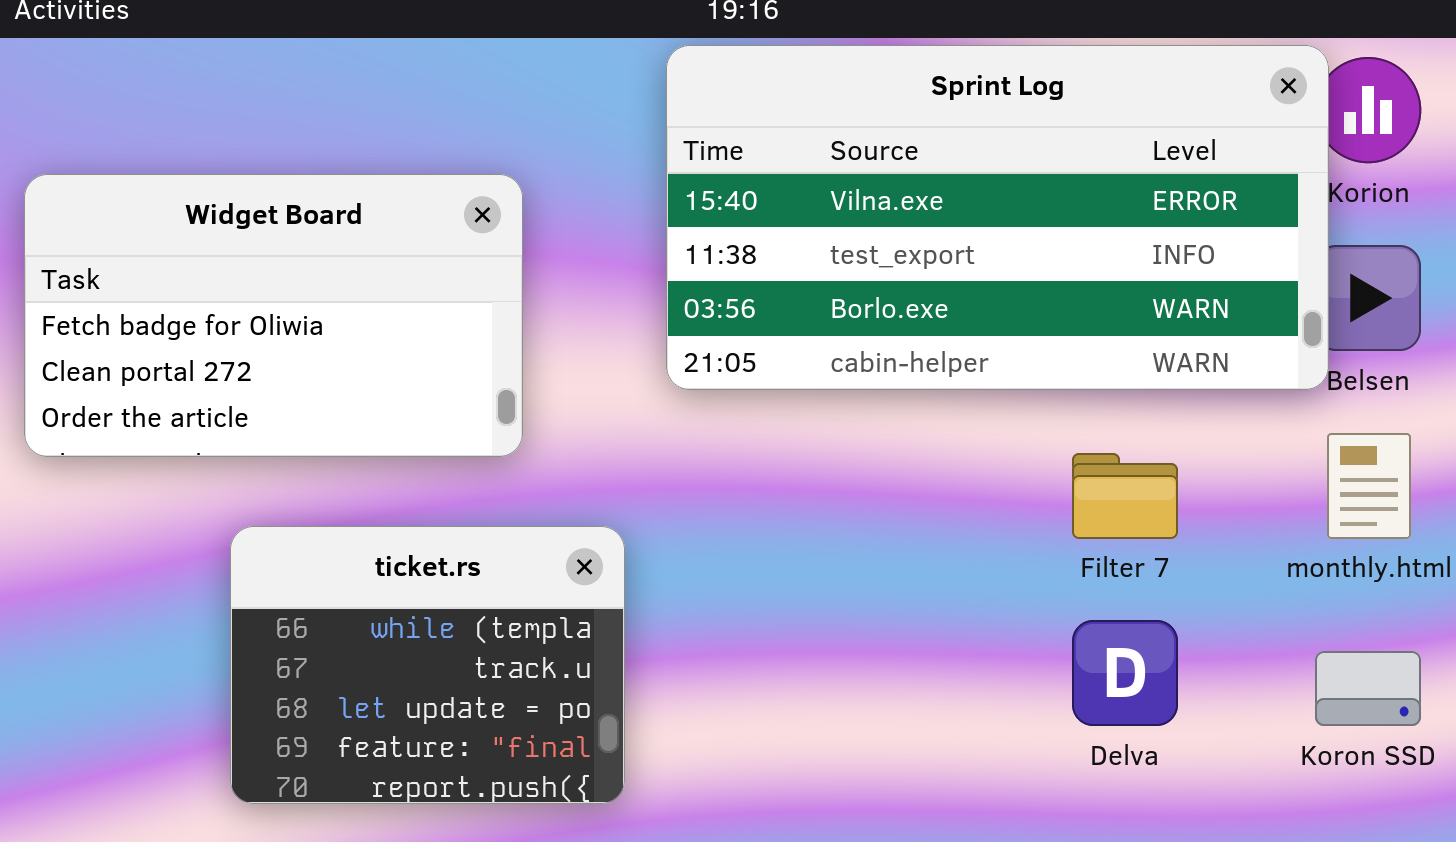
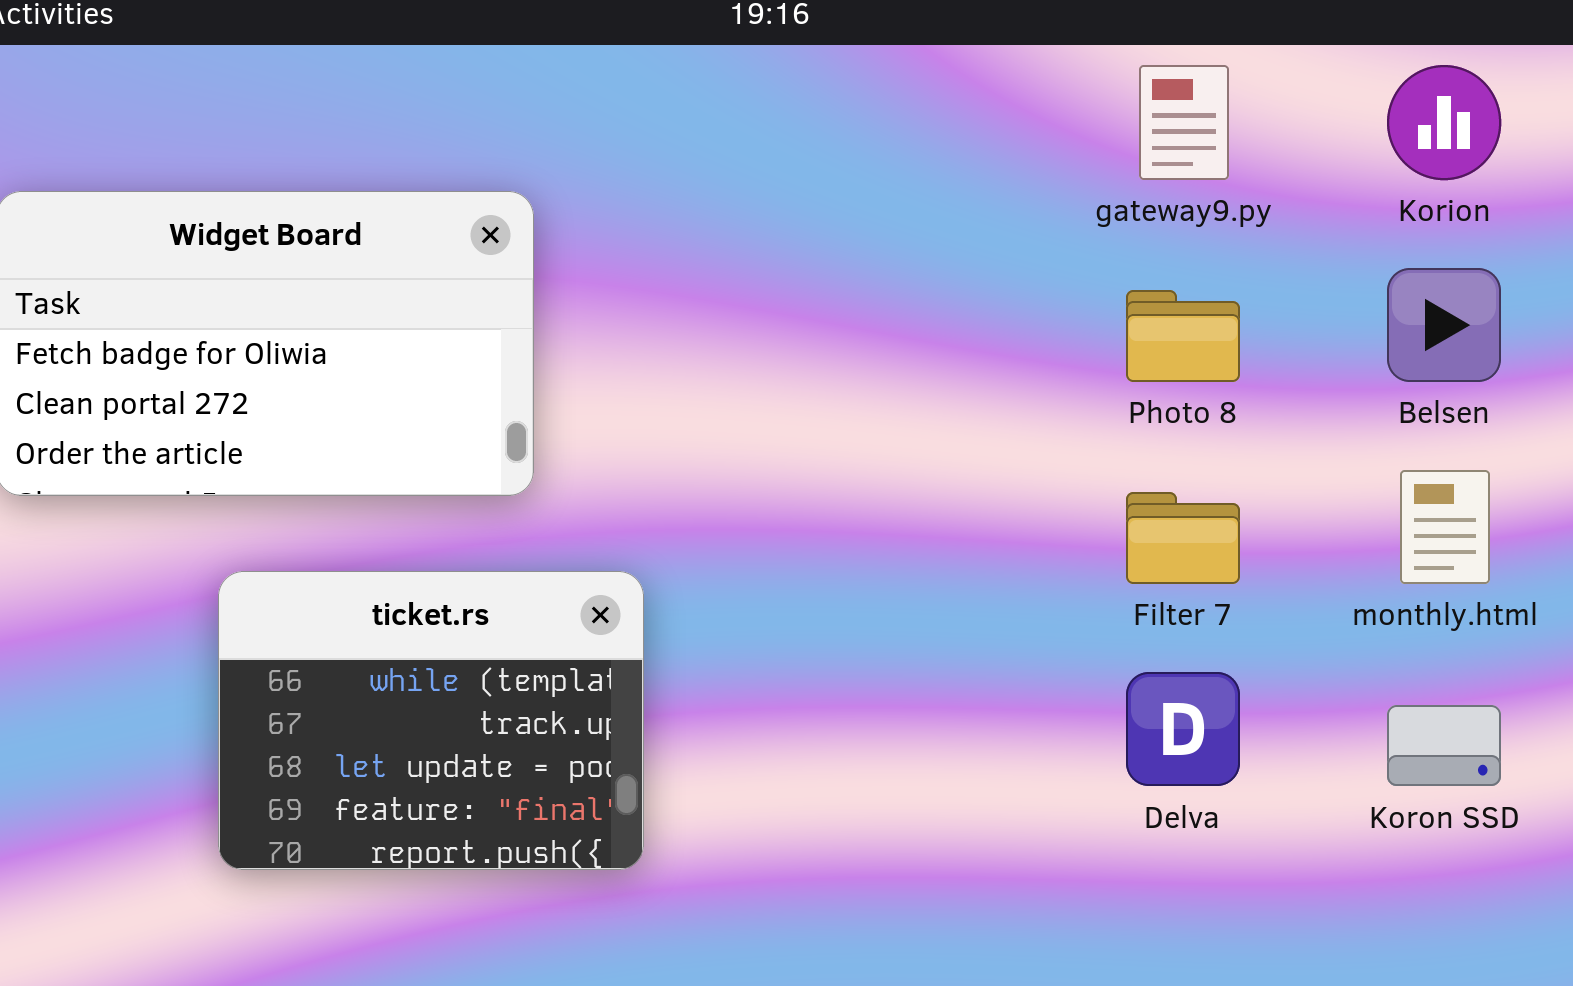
Sprint Log: [666,45,1329,390] -> none, closed

